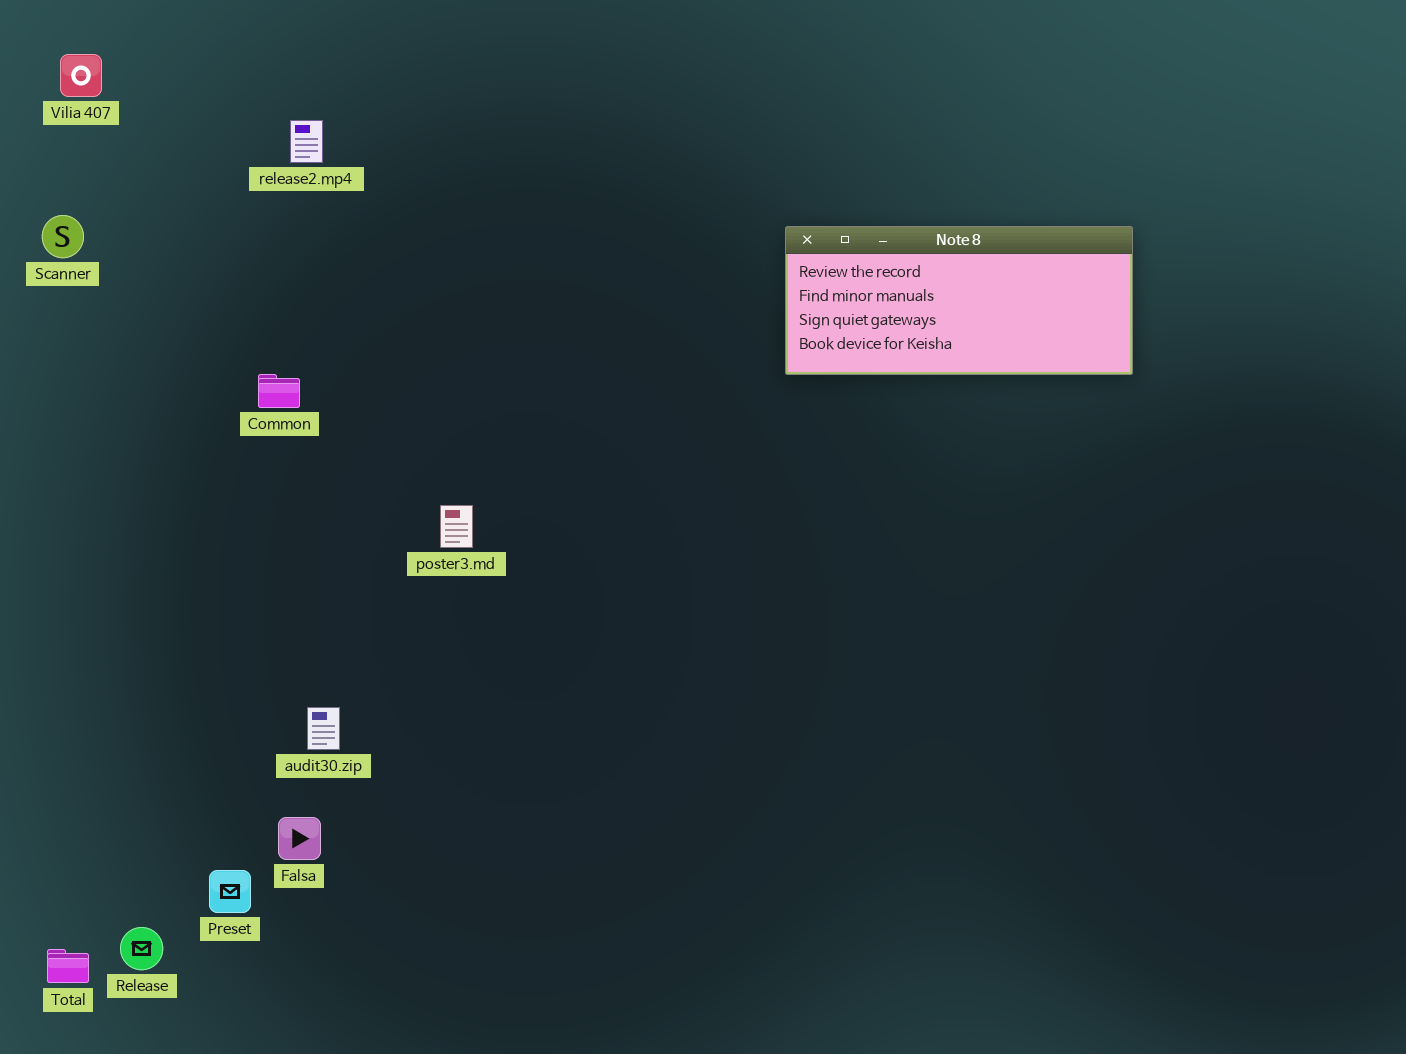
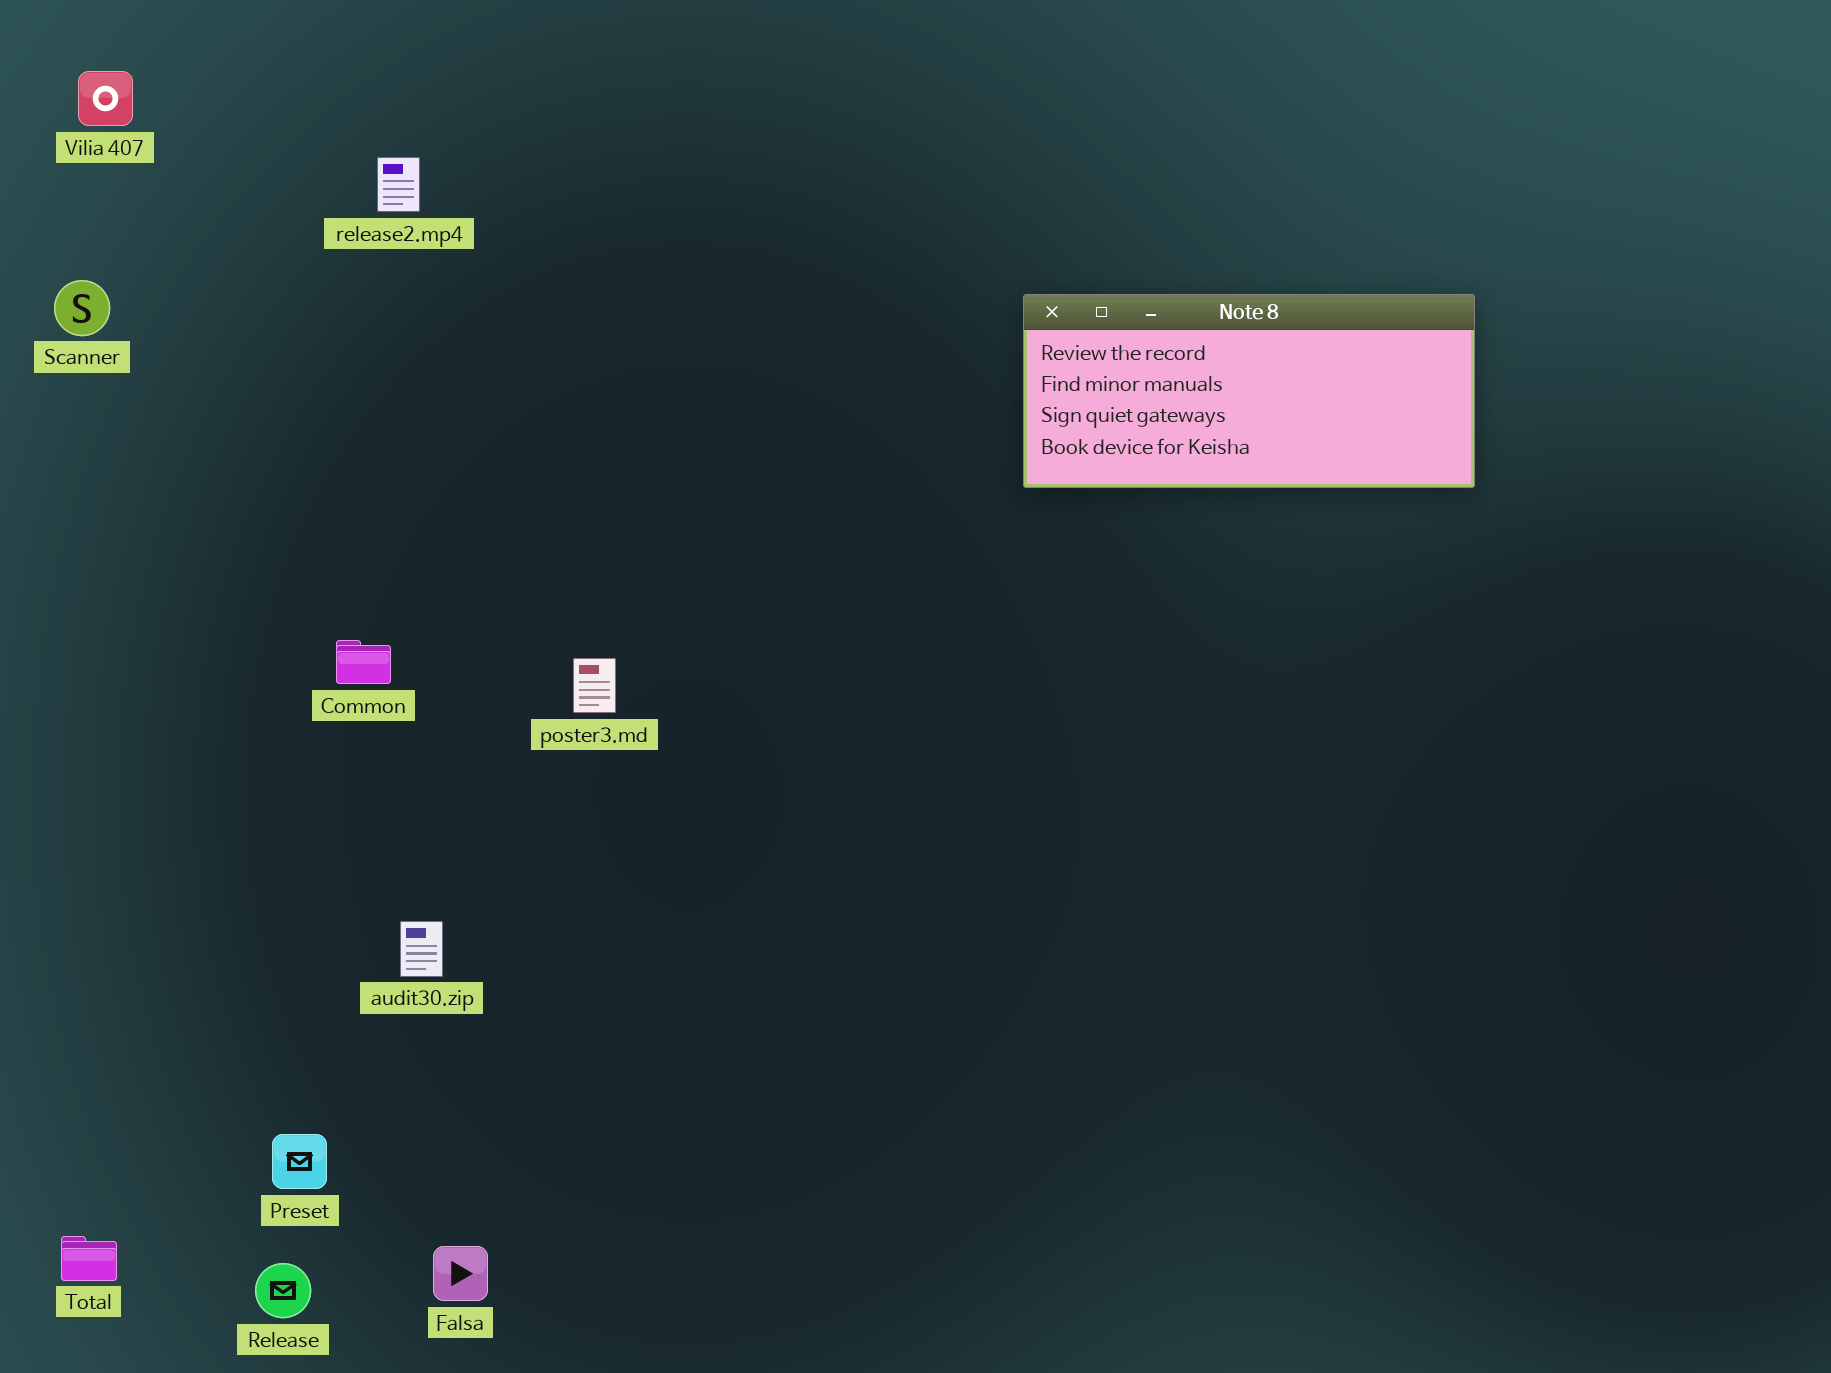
Common: [258,374,300,408] -> [336,640,391,684], moved
Falsa: [278,817,321,860] -> [433,1246,488,1301], moved
Release: [120,927,163,970] -> [255,1263,311,1318], moved

